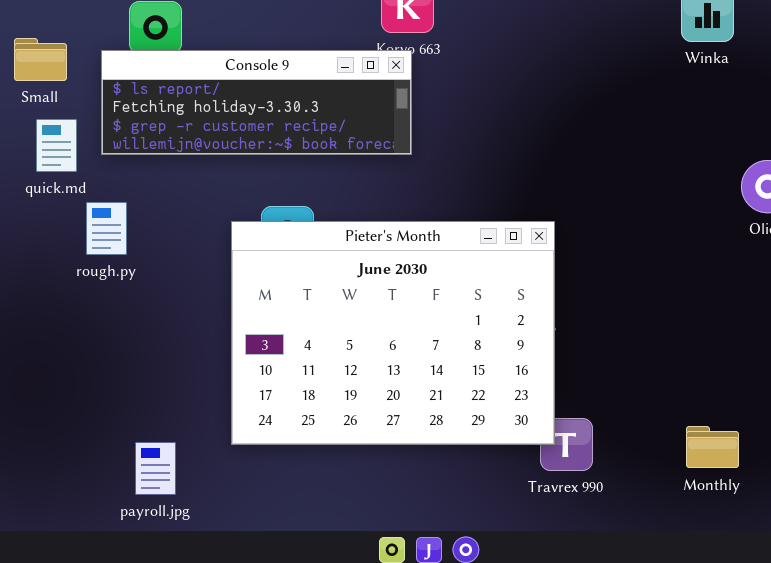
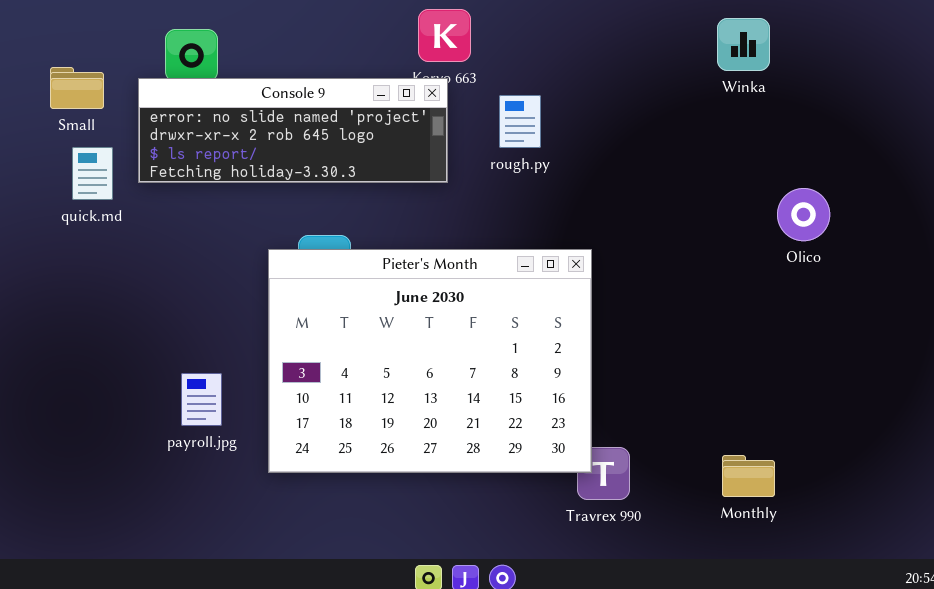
Console 9: [101,50,412,155] -> [138,78,448,183], scrolled up 2 rows
rough.py: [86,202,127,255] -> [499,95,541,148], moved
payroll.jpg: [135,442,176,495] -> [181,373,222,426], moved

